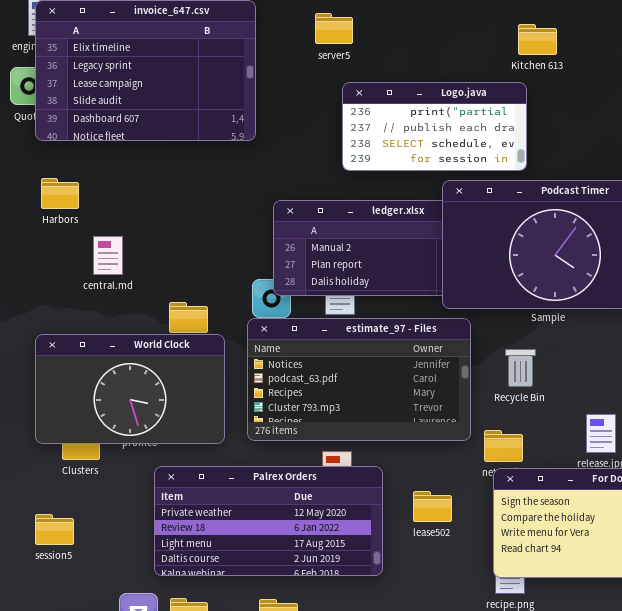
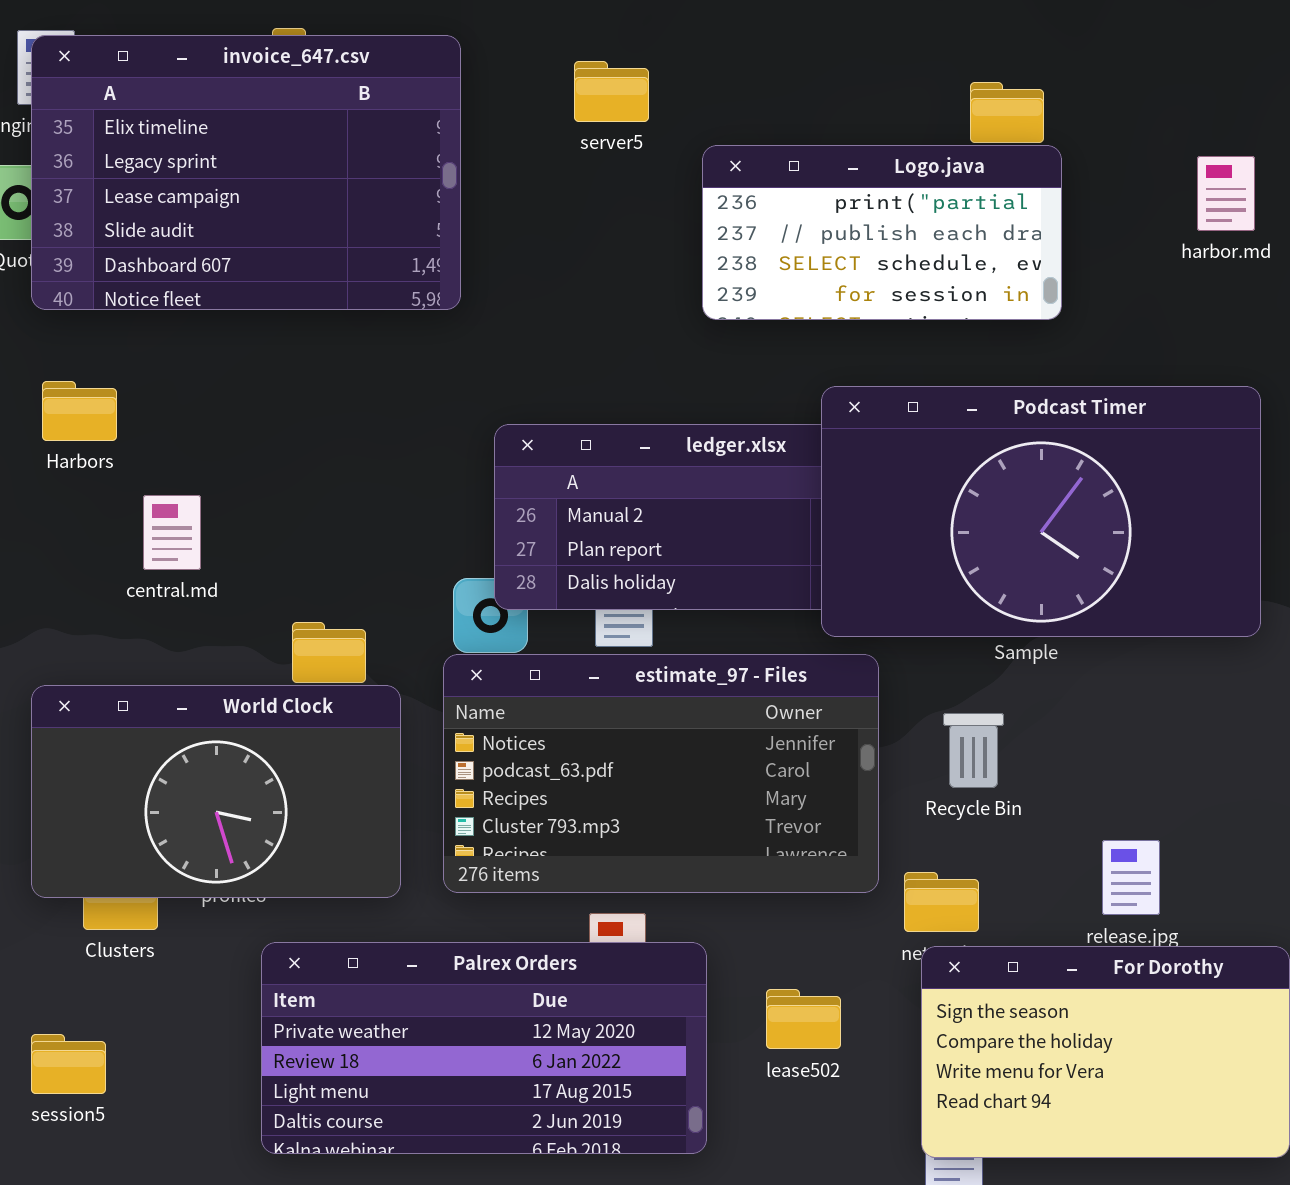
Logo.java: [342,82,527,171] -> [702,145,1062,320], moved

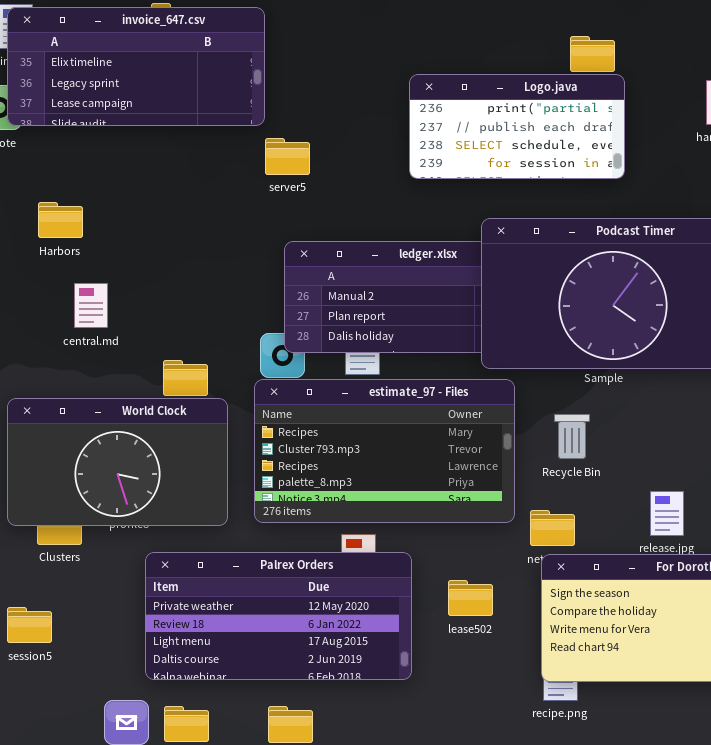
invoice_647.csv: [31,35,461,310] -> [7,7,265,126], resized
server5: [574,61,649,122] -> [265,138,310,175], moved
Harbors: [42,381,117,441] -> [38,202,83,238], moved
estimate_97 - Files: [443,654,879,893] -> [254,379,515,523], scrolled down 2 rows

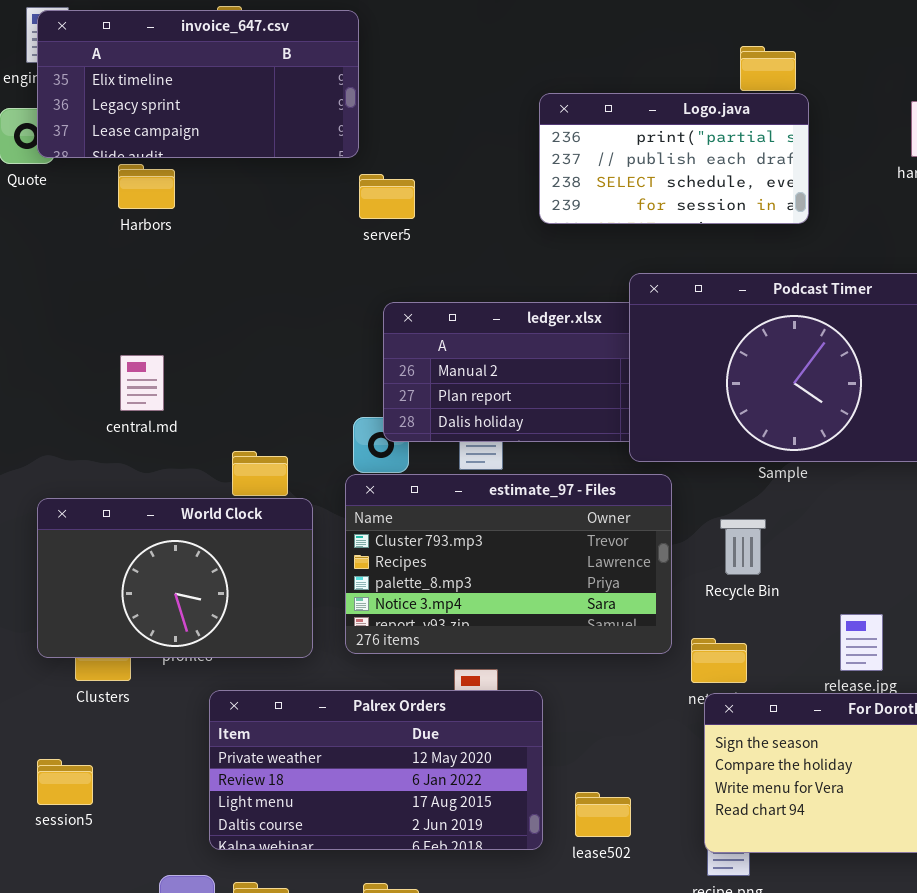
Harbors: [38,202,83,238] -> [118,164,175,209], moved
estimate_97 - Files: [254,379,515,523] -> [345,474,672,654], scrolled down 1 row
lease502: [448,580,493,616] -> [575,792,631,837], moved

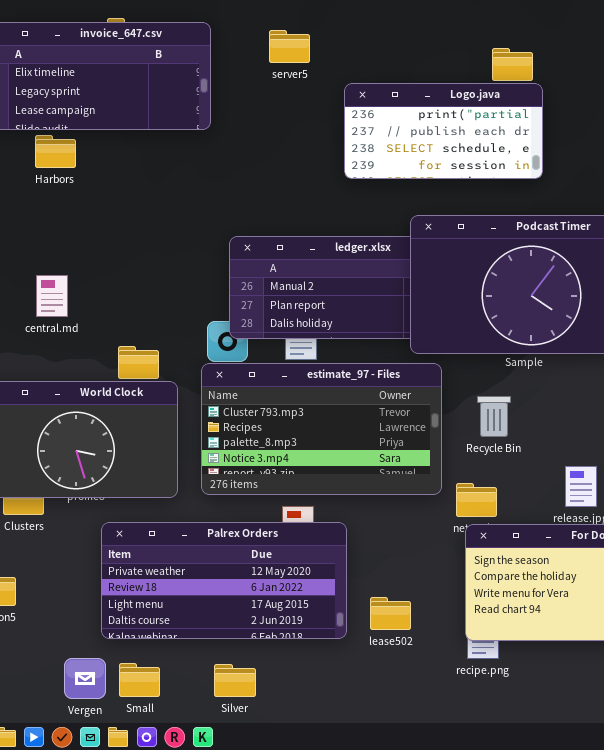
server5: [359,174,415,219] -> [269,30,310,63], moved

